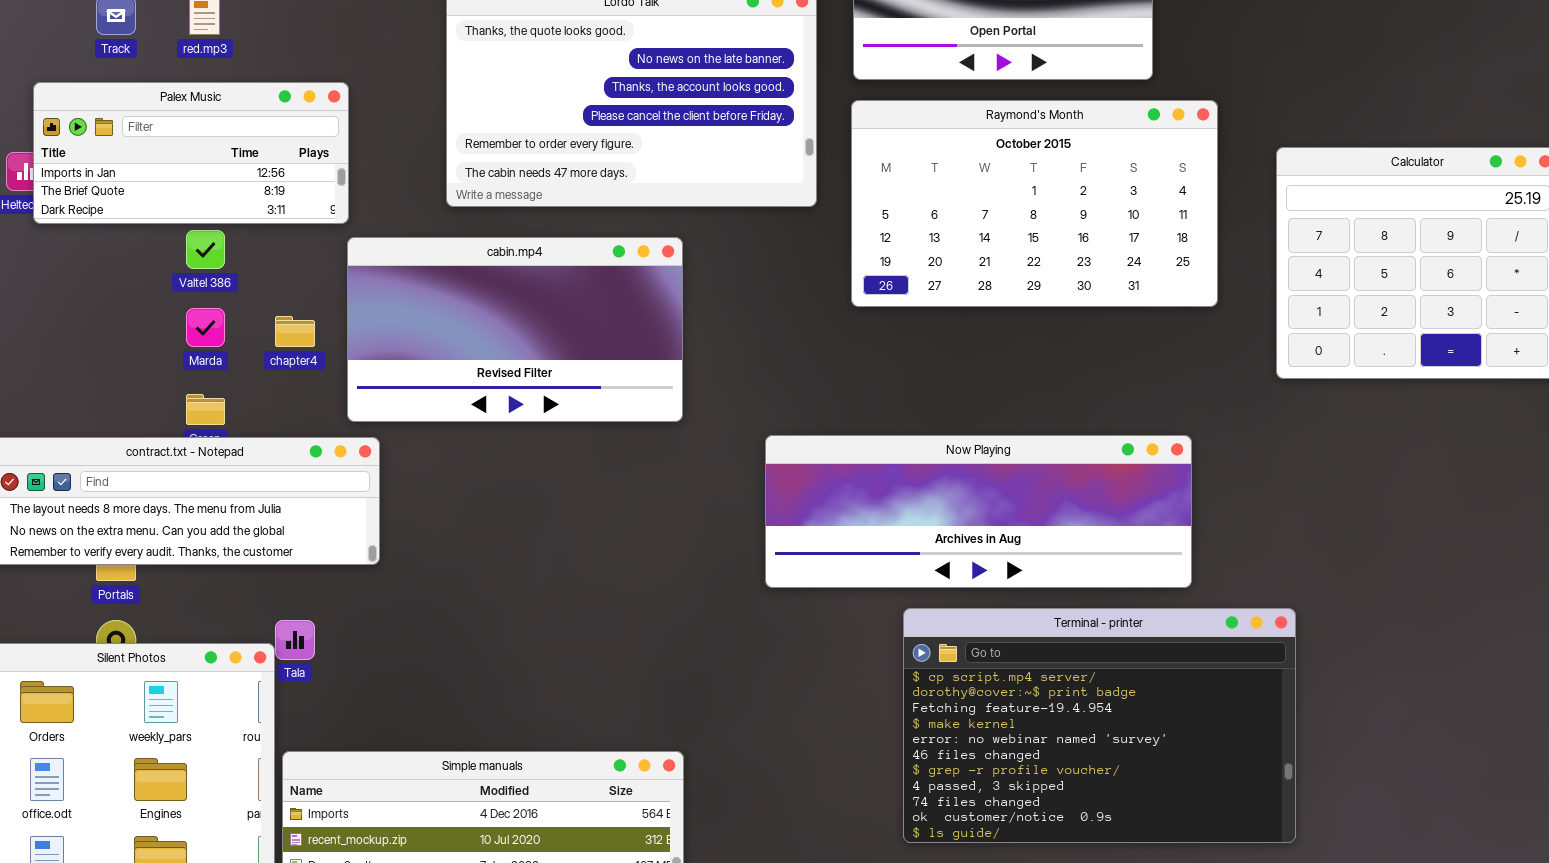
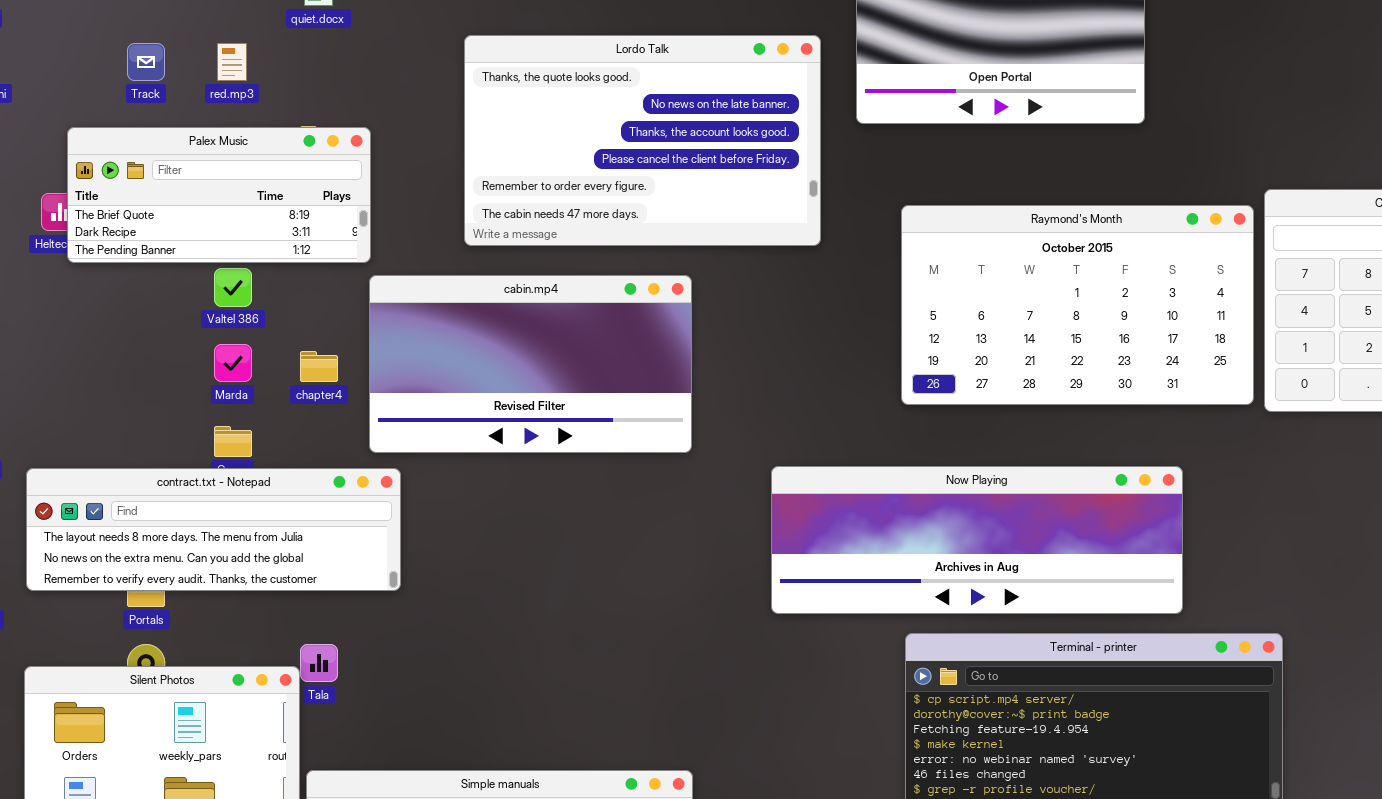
Palex Music: [33,82,349,224] -> [67,127,371,263], scrolled down 1 row
Raymond's Month: [851,100,1218,307] -> [901,205,1254,405], moved

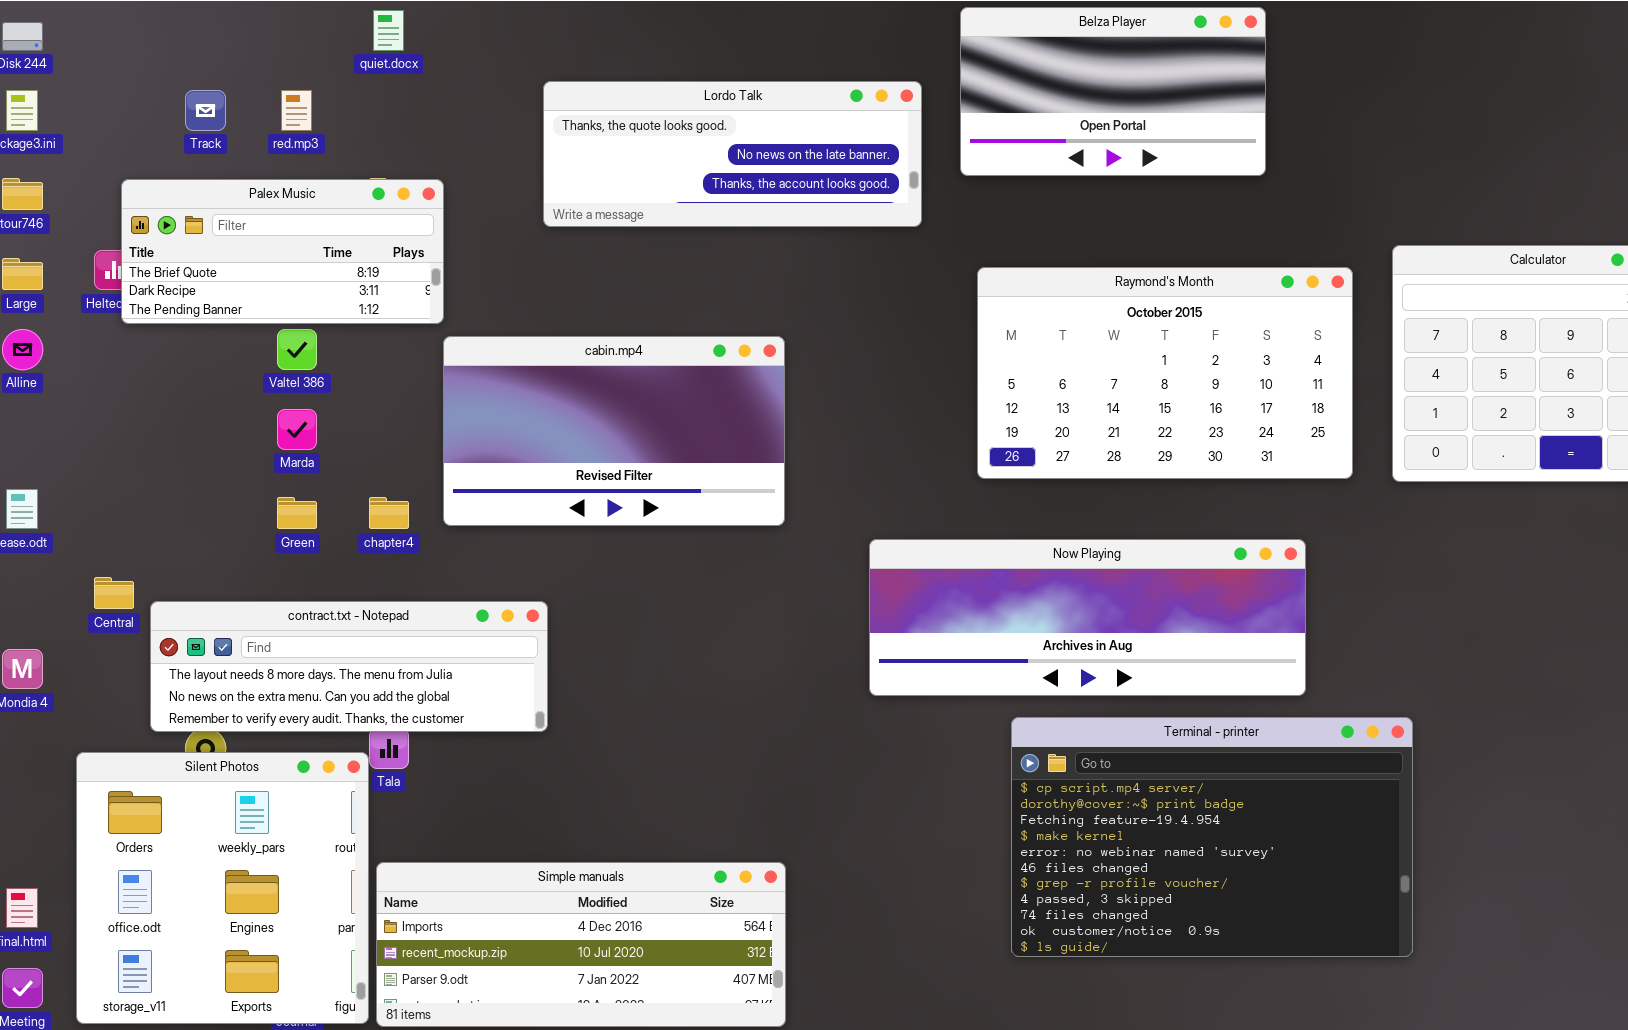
Lordo Talk: [464,35,821,246] -> [543,81,922,227], resized
Raymond's Month: [901,205,1254,405] -> [977,267,1353,479], moved
chapter4: [300,351,338,382] -> [369,497,409,529], moved
contract.txt - Notepad: [26,468,401,591] -> [150,601,548,732], moved

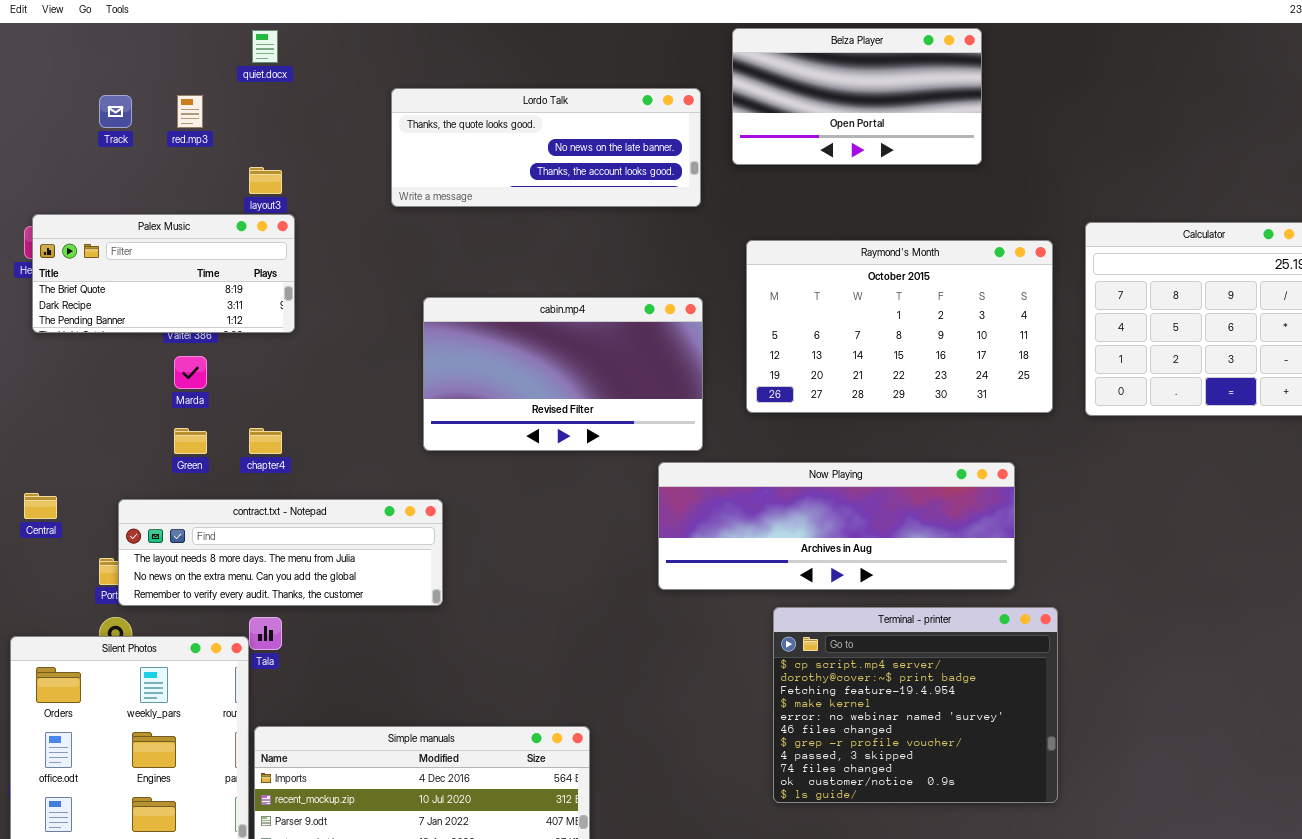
Palex Music: [121,179,444,324] -> [32,214,295,333], moved
cabin.mp4: [443,336,785,526] -> [423,297,703,451], moved
contract.txt - Notepad: [150,601,548,732] -> [118,499,443,606], moved
Terminal - printer: [1011,717,1413,957] -> [773,607,1058,803], resized

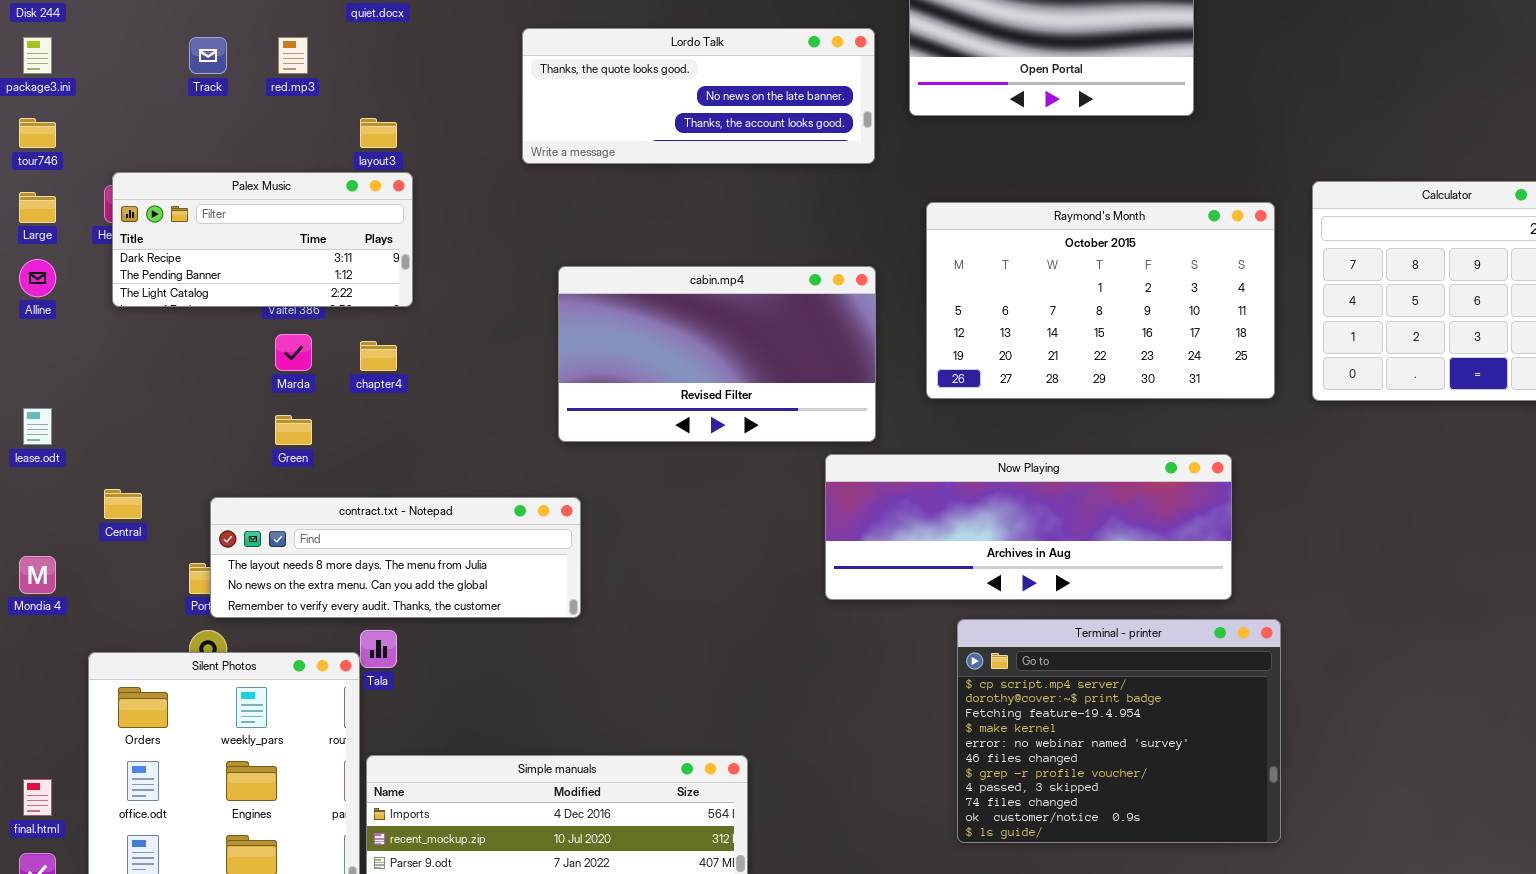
Palex Music: [32,214,295,333] -> [112,172,413,307], scrolled down 1 row
chapter4: [249,428,282,454] -> [360,341,397,371], moved

